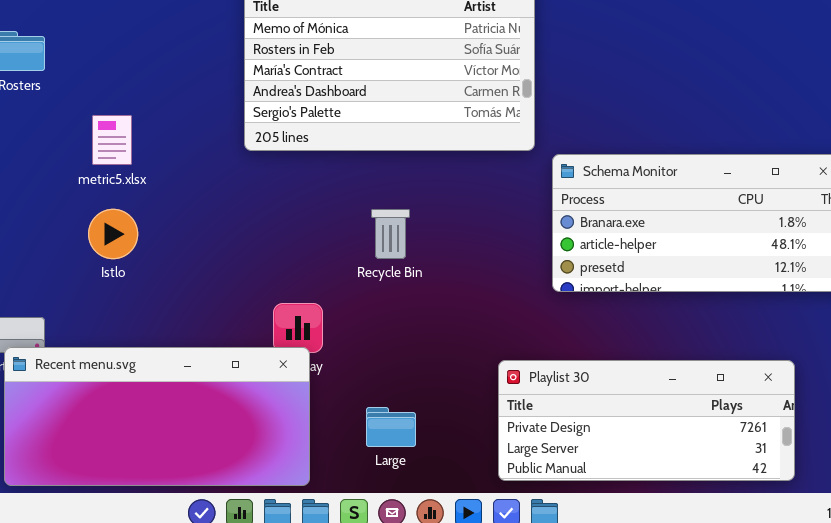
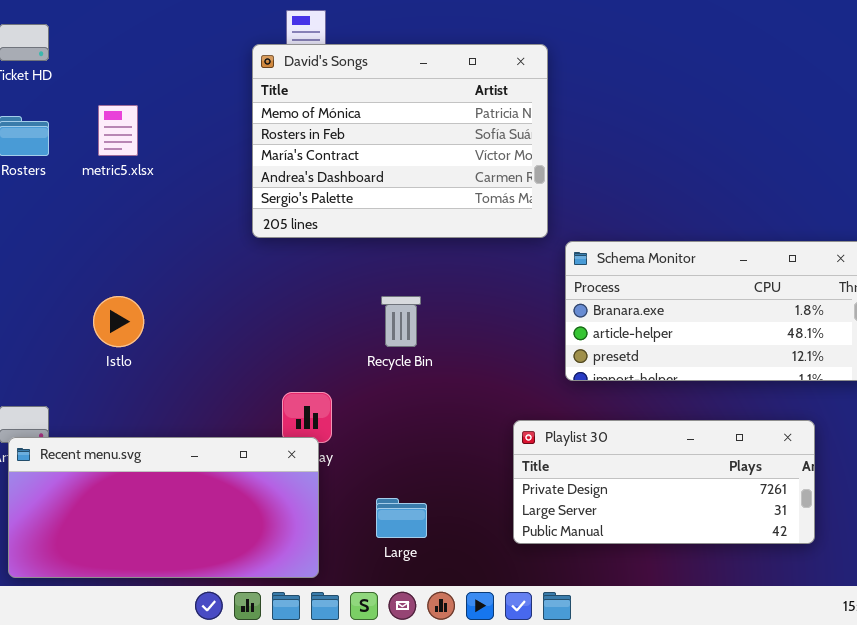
metric5.xlsx: [92,115,132,165] -> [98,105,138,156], moved
Playlist 30: [498,360,795,481] -> [513,420,815,544], moved

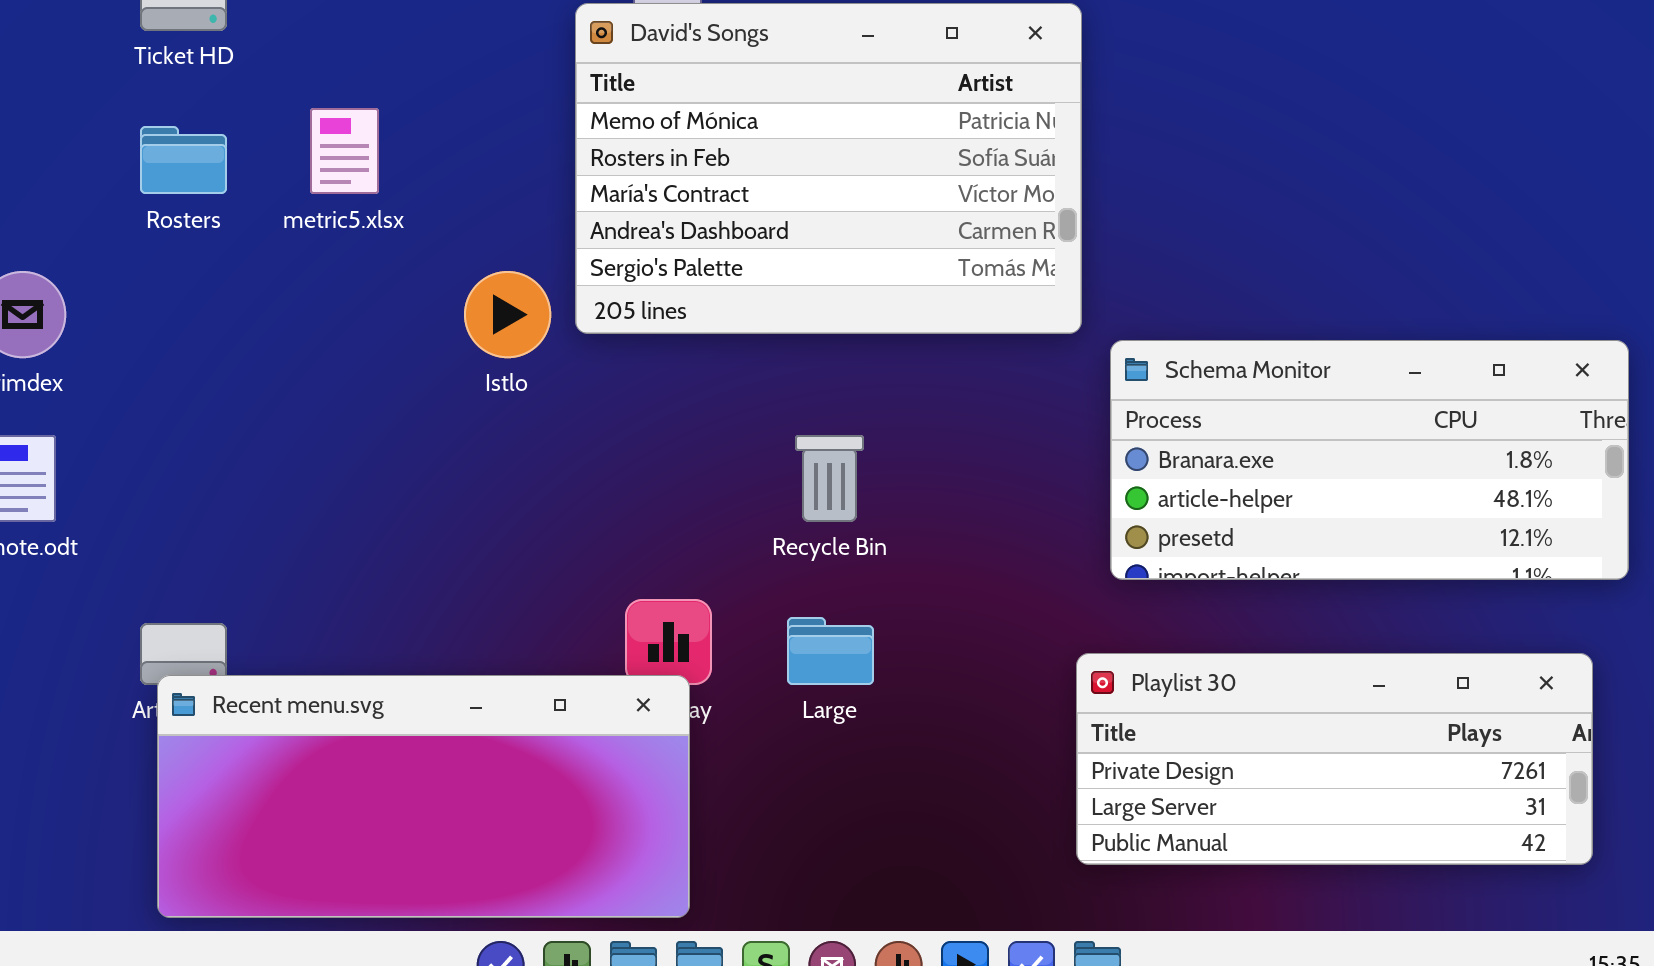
Istlo: [93,296,144,347] -> [464,271,551,358], moved
Playlist 30: [513,420,815,544] -> [1076,653,1593,865], moved
Large: [376,498,427,538] -> [787,617,874,685], moved

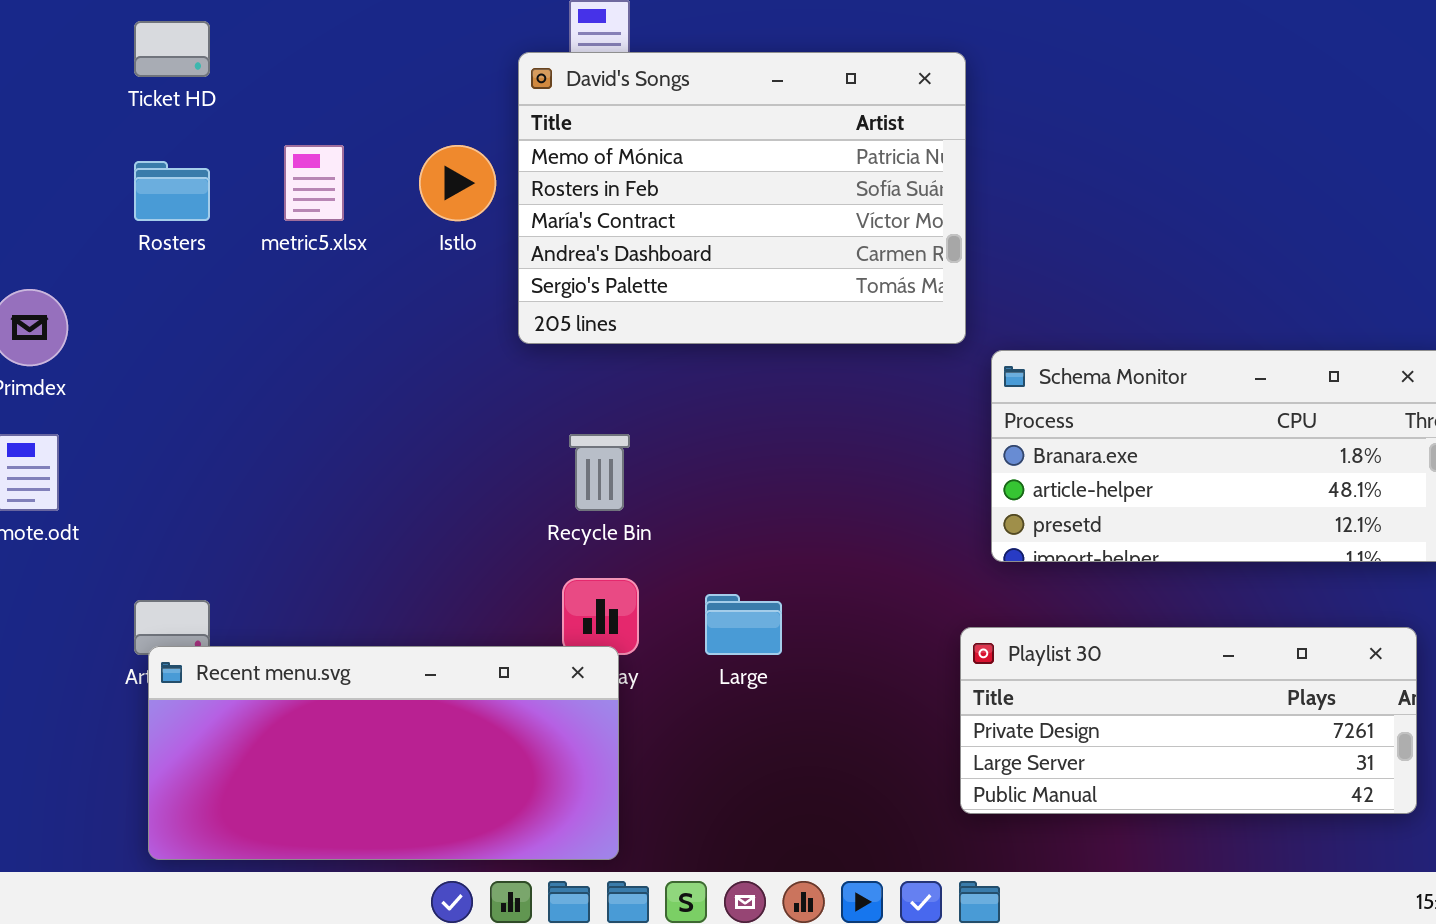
Istlo: [464,271,551,358] -> [419,145,496,221], moved
Recycle Bin: [795,435,864,522] -> [569,434,630,511], moved

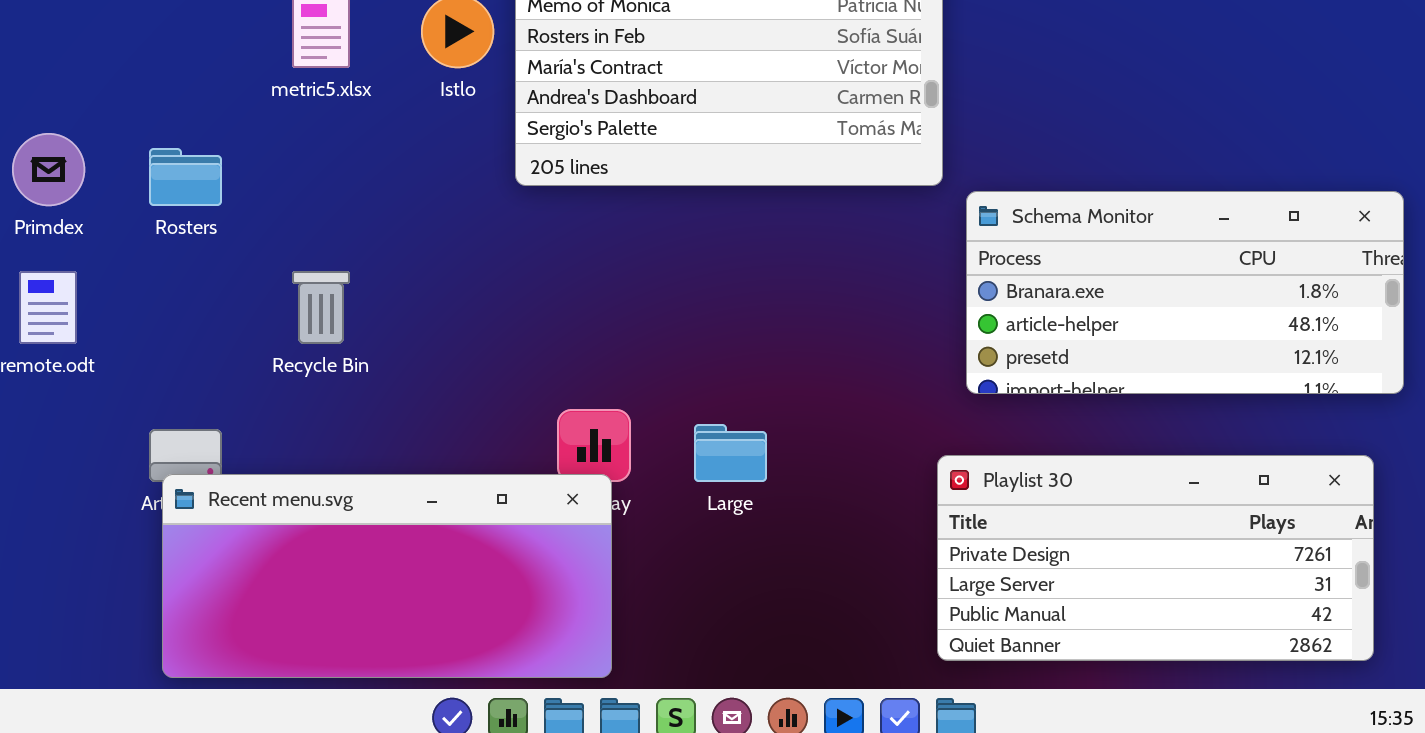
Rosters: [134,161,210,221] -> [149,148,222,206], moved
Recycle Bin: [569,434,630,511] -> [292,271,350,344], moved
Playlist 30: [960,627,1417,814] -> [937,455,1374,661], resized

